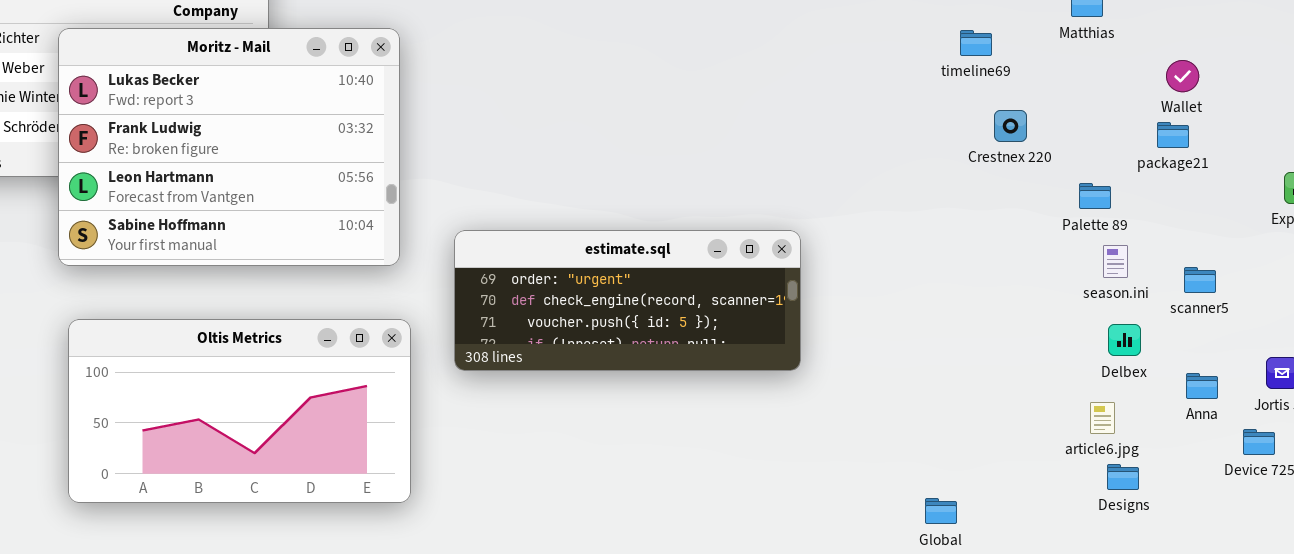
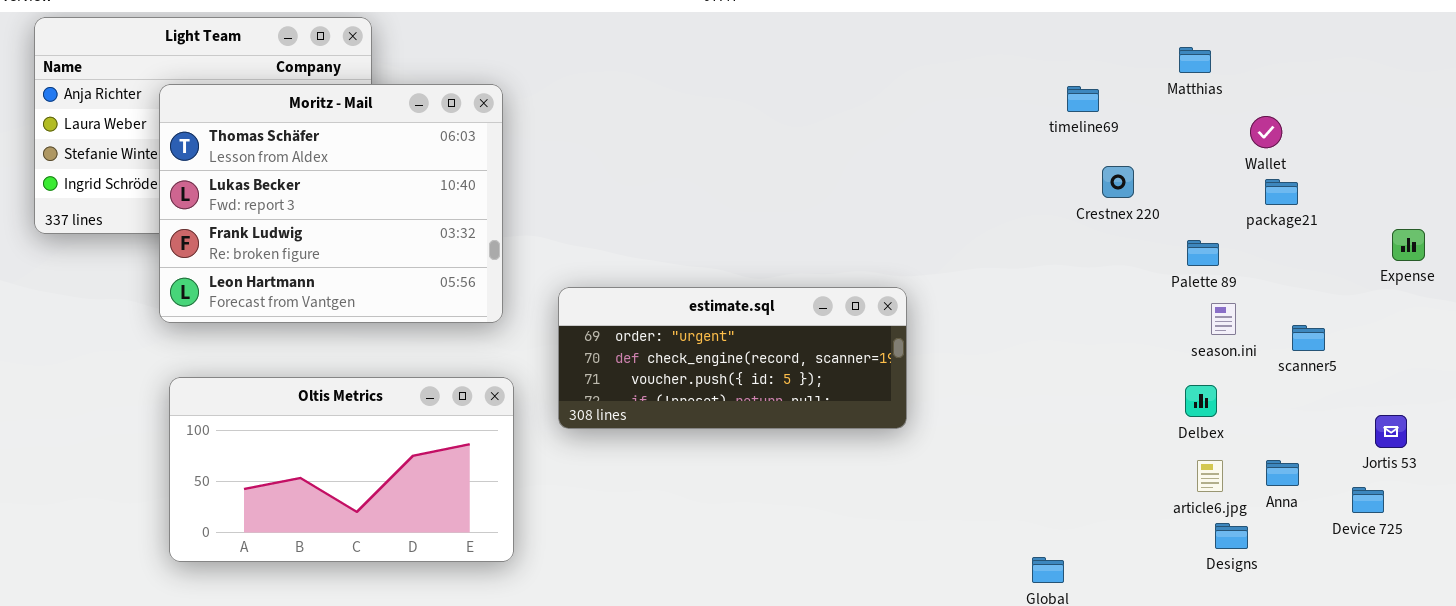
Moritz - Mail: [58,28,400,266] -> [159,84,503,323], scrolled up 1 row
Wallet: [1166,60,1199,92] -> [1250,116,1282,148], moved
Delbex: [1108,324,1141,356] -> [1185,385,1217,417], moved
Anna: [1186,373,1218,399] -> [1266,460,1299,486], moved

